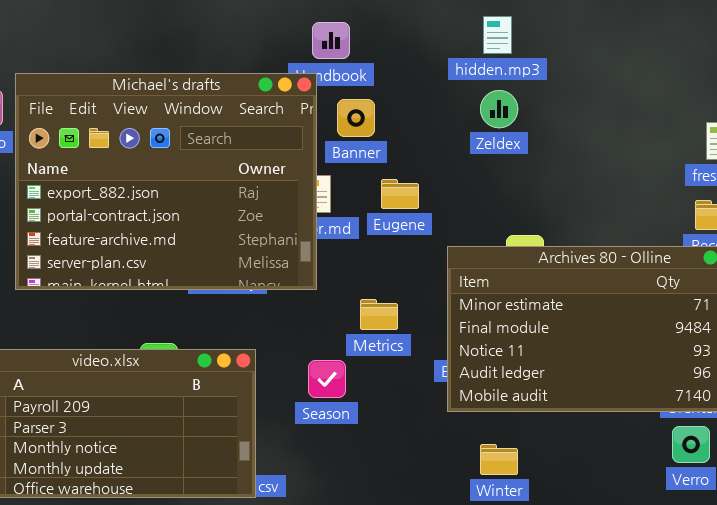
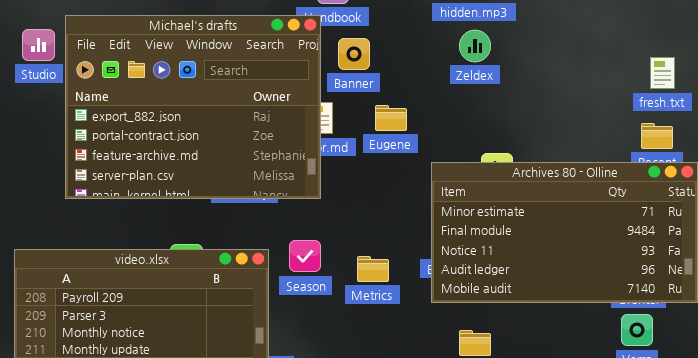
Metrics: [360,299,398,330] -> [357,256,389,282], moved
Season: [308,360,346,398] -> [289,240,321,272], moved

